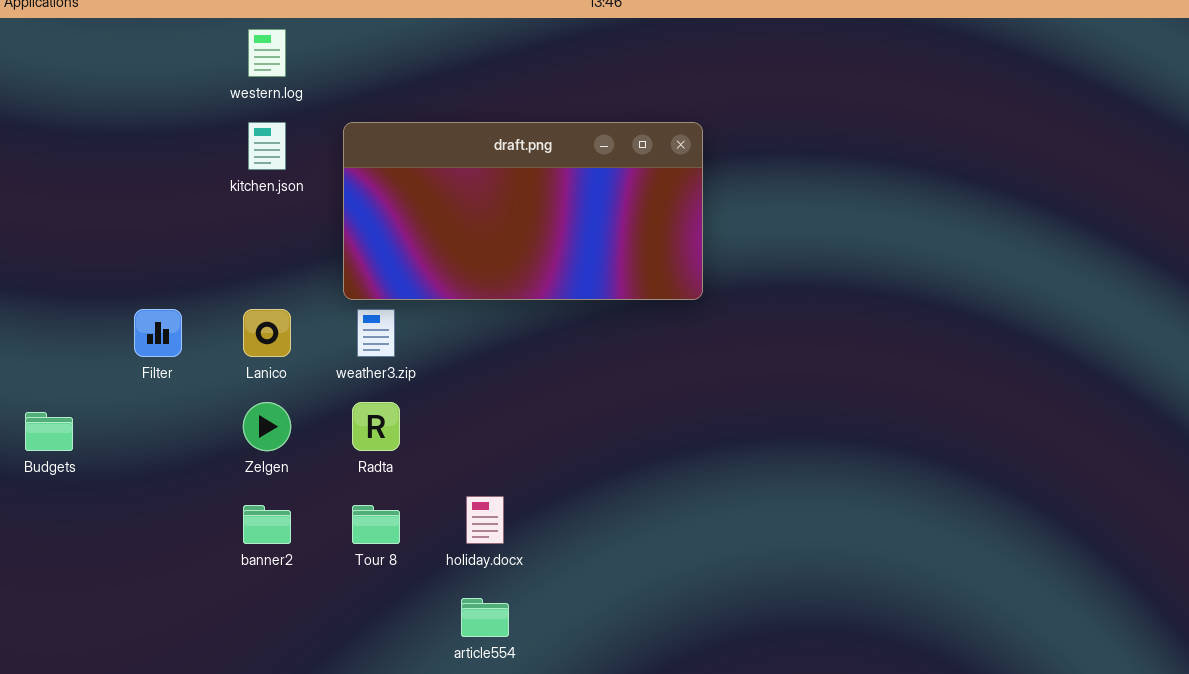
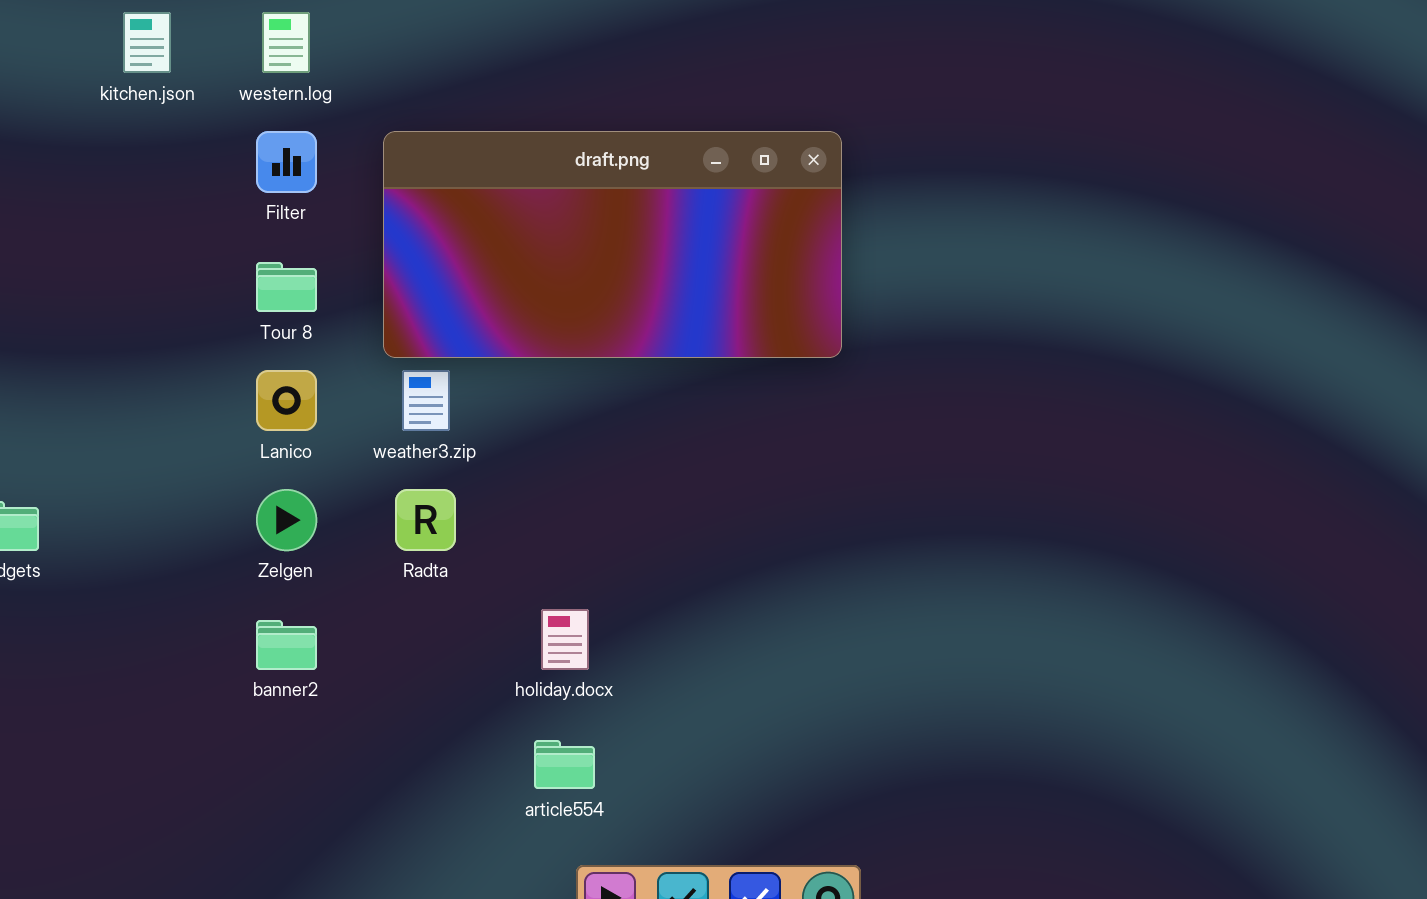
kitchen.json: [248,122,286,170] -> [123,12,171,73], moved
Filter: [134,309,182,357] -> [256,131,317,193], moved
Tour 8: [352,505,400,544] -> [256,262,317,312], moved

